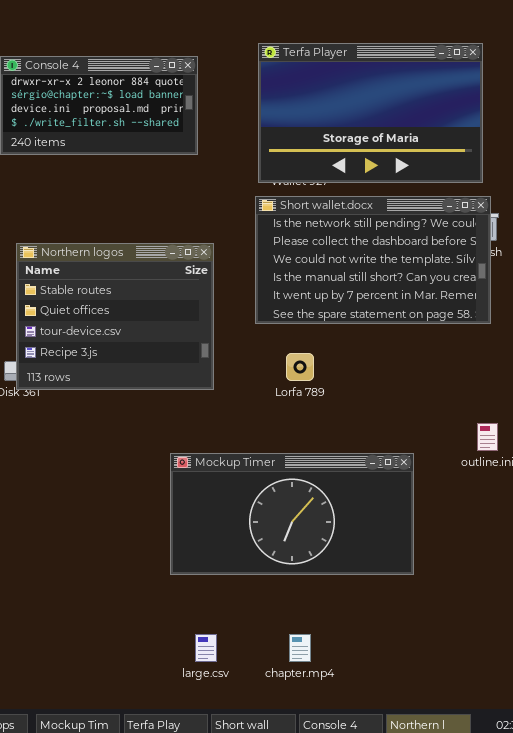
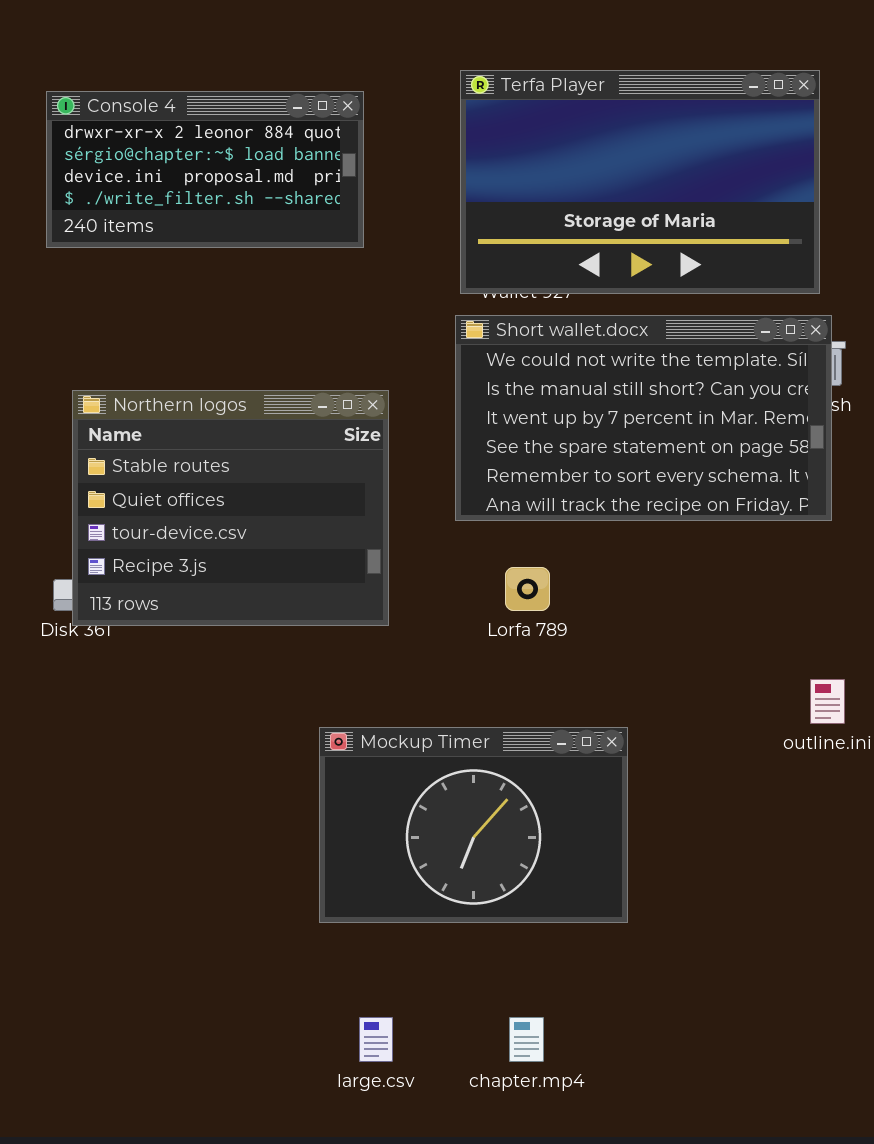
Short wallet.docx: [255,196,491,324] -> [455,315,832,521], scrolled down 2 rows
Mockup Timer: [170,453,414,575] -> [319,727,628,923], resized

